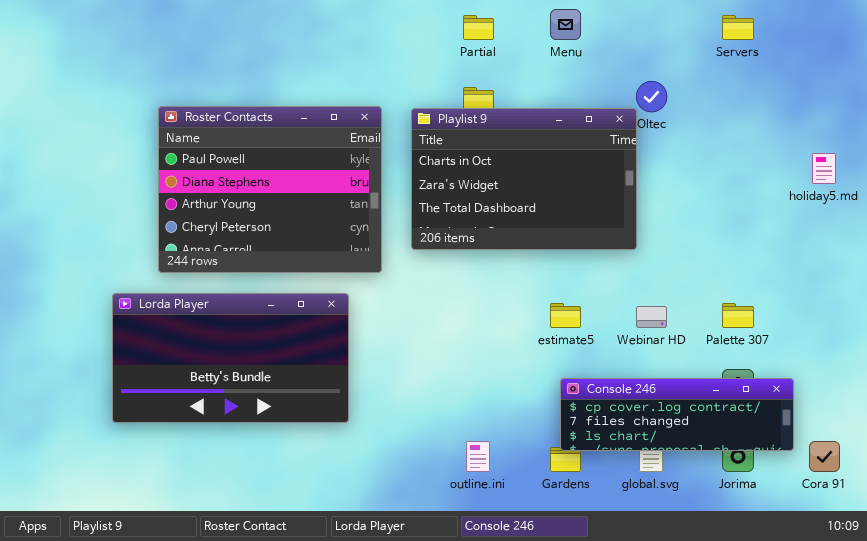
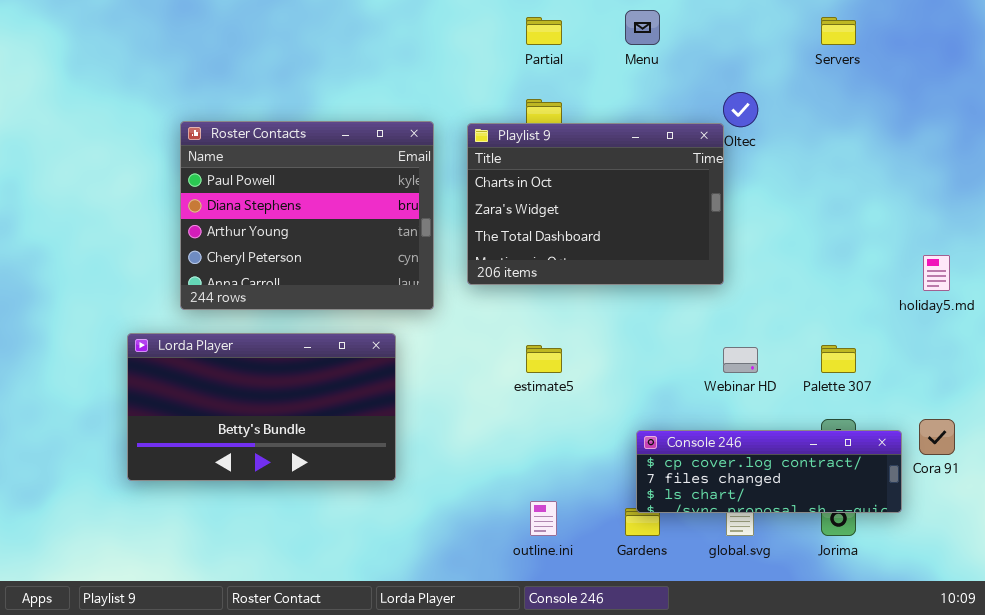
holiday5.md: [812,153,836,184] -> [923,255,950,291], moved
estimate5: [550,303,581,328] -> [526,345,562,373], moved
Cora 91: [809,441,840,472] -> [919,419,955,455], moved

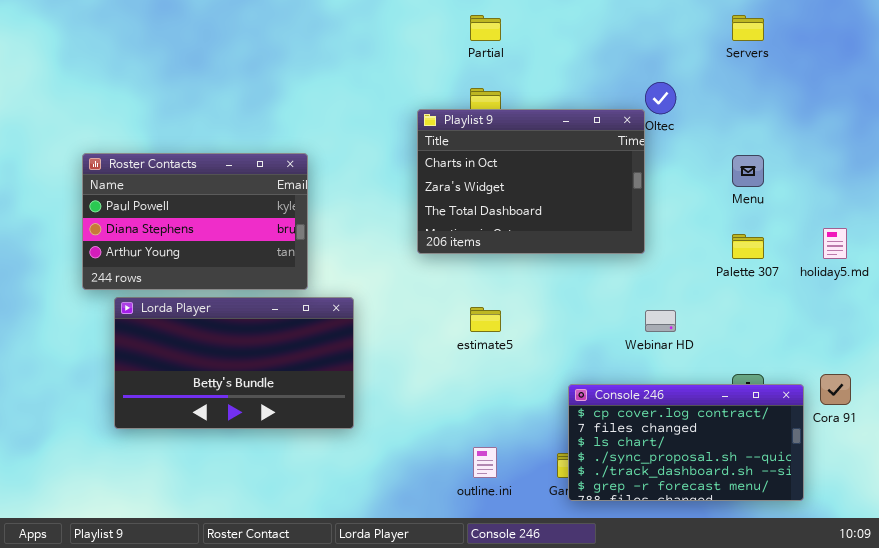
Menu: [625,10,660,45] -> [732,155,764,187], moved
Roster Contacts: [180,121,434,310] -> [82,153,308,290], moved, resized
Palette 307: [821,345,856,373] -> [732,234,764,259], moved
Console 246: [636,430,902,513] -> [568,384,804,501], resized

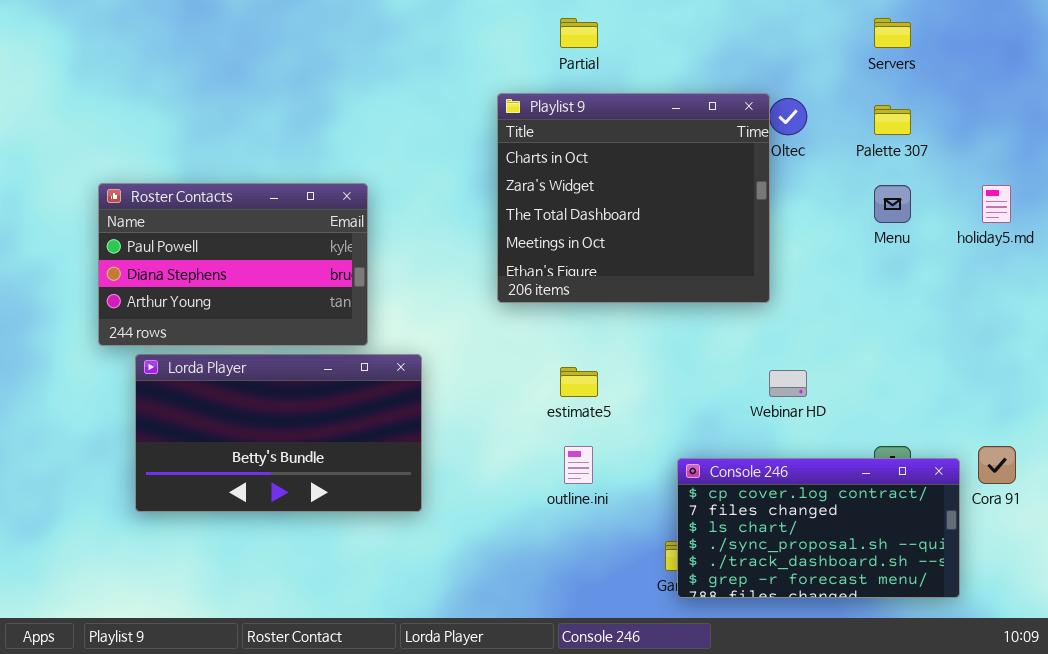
Playlist 9: [417,109,645,254] -> [497,93,770,303], resized
holiday5.md: [823,228,847,259] -> [982,185,1011,223], moved
Palette 307: [732,234,764,259] -> [874,105,911,135], moved
outline.ini: [473,447,497,478] -> [564,446,593,484], moved

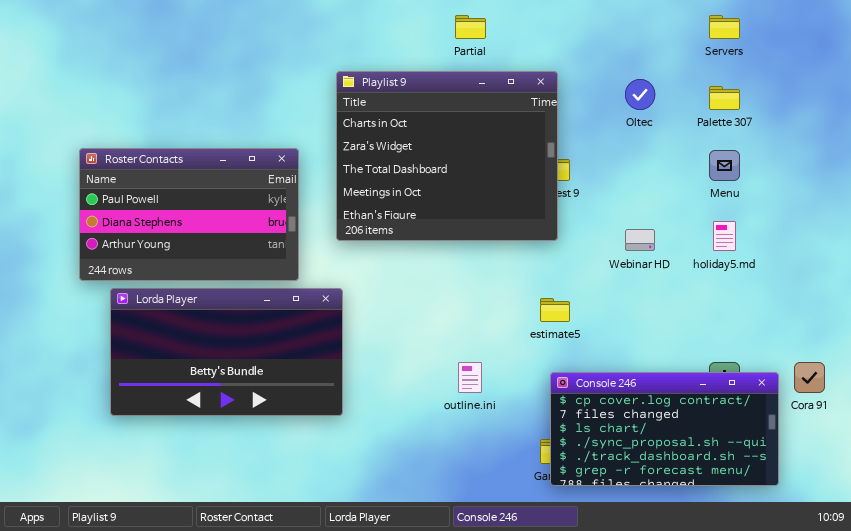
Playlist 9: [497,93,770,303] -> [336,71,558,241], moved
holiday5.md: [982,185,1011,223] -> [713,221,736,251], moved
estimate5: [560,367,598,397] -> [540,298,570,322], moved
Webinar HD: [769,370,807,397] -> [625,229,655,251], moved

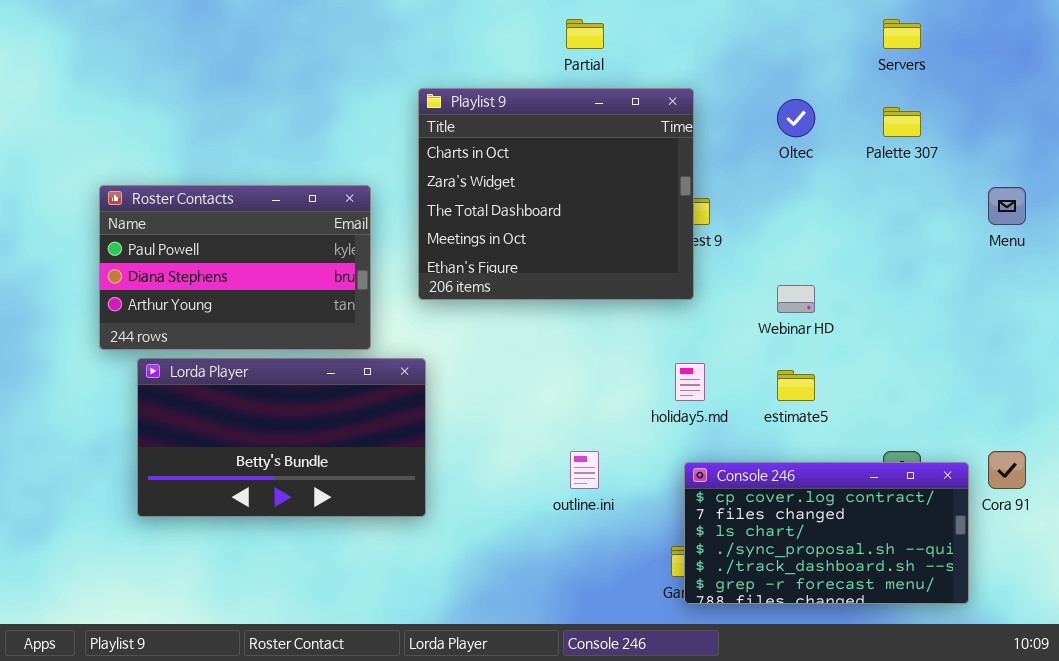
Menu: [709,150,740,181] -> [988,187,1026,225], moved
holiday5.md: [713,221,736,251] -> [675,363,705,401], moved
estimate5: [540,298,570,322] -> [777,370,815,401], moved

